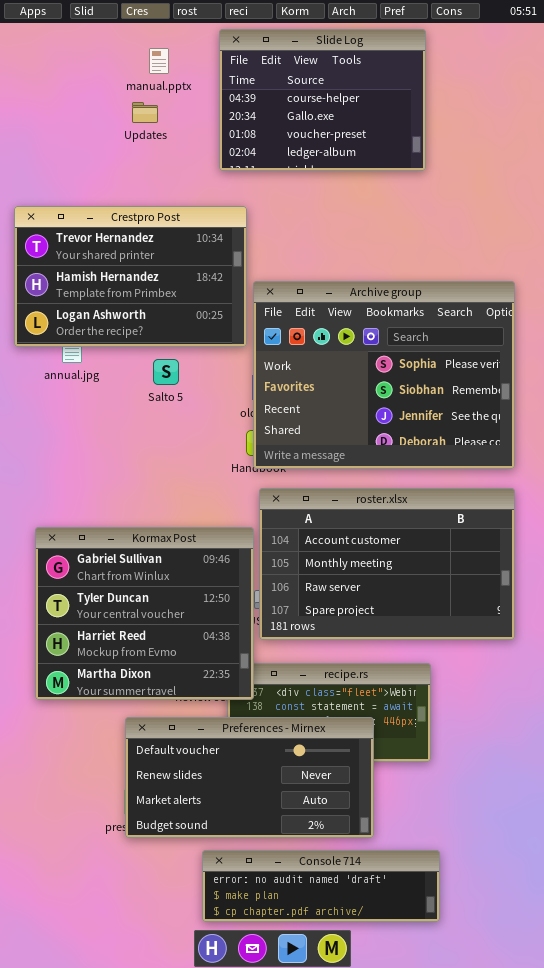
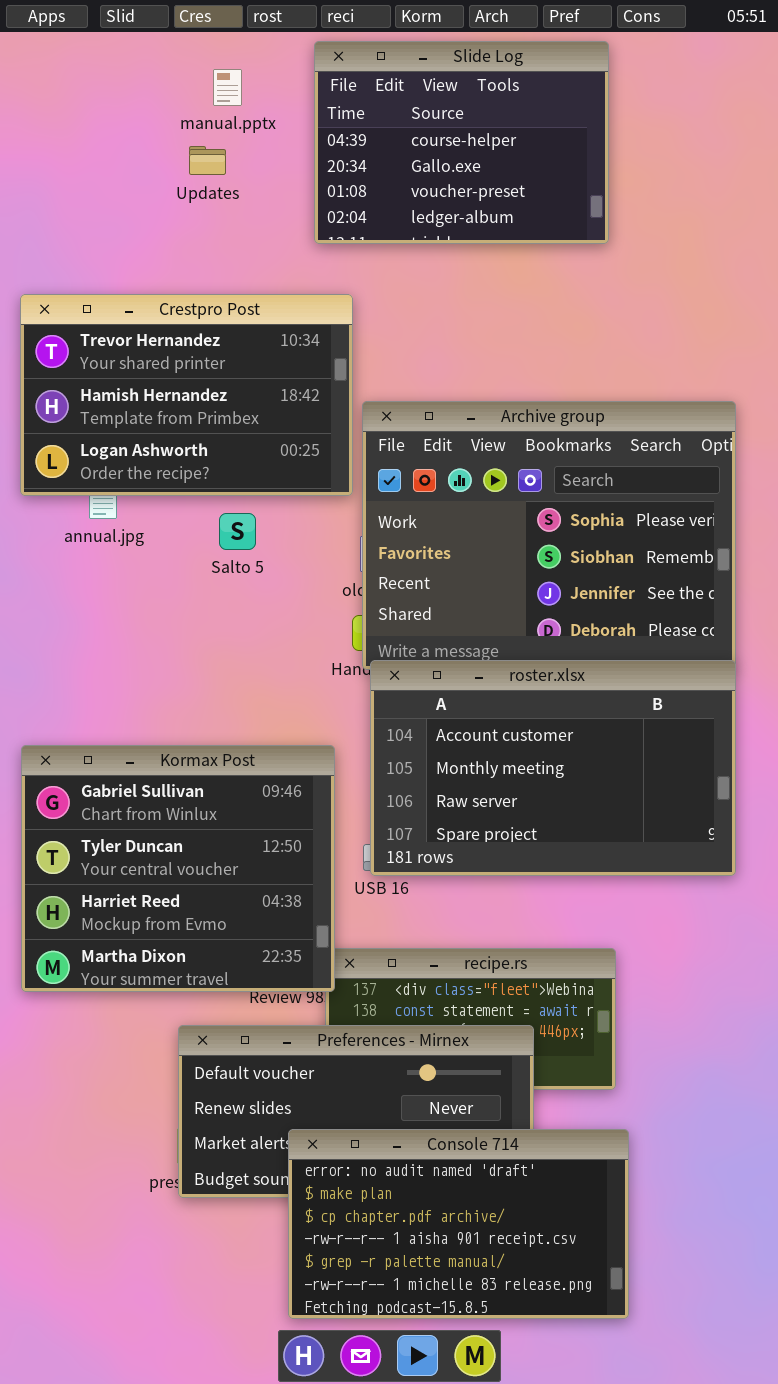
roster.xlsx: [259,488,515,640] -> [370,660,736,876], moved
Kormax Post: [35,527,254,700] -> [21,745,335,992], moved
Console 714: [202,850,440,922] -> [288,1129,629,1319], resized

